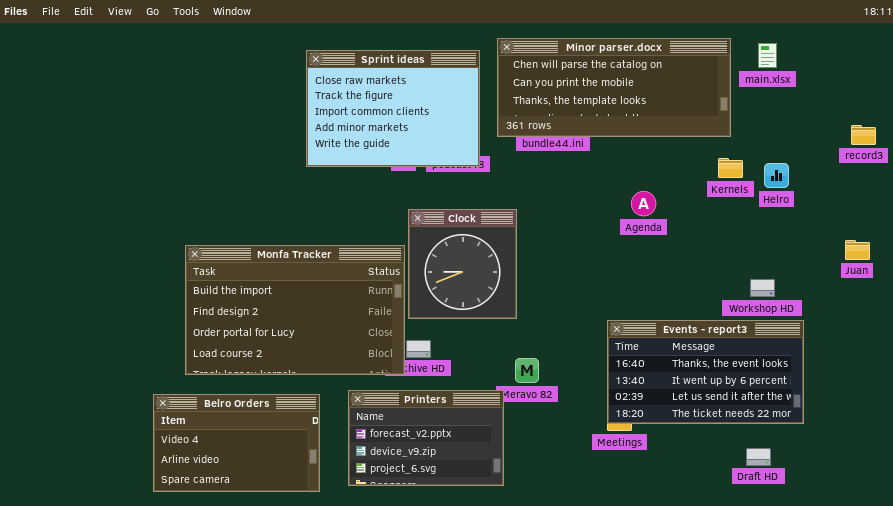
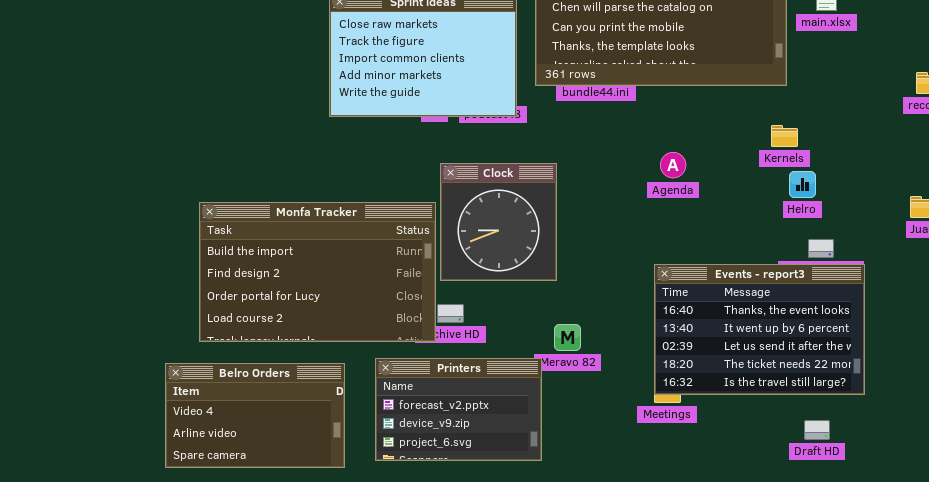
Kernels: [718,158,743,178] -> [771,125,798,147], moved
Helro: [764,163,789,188] -> [789,171,816,198], moved
Agenda: [631,191,656,216] -> [660,152,686,178], moved
Events - report3: [607,320,804,424] -> [654,264,865,395], resized

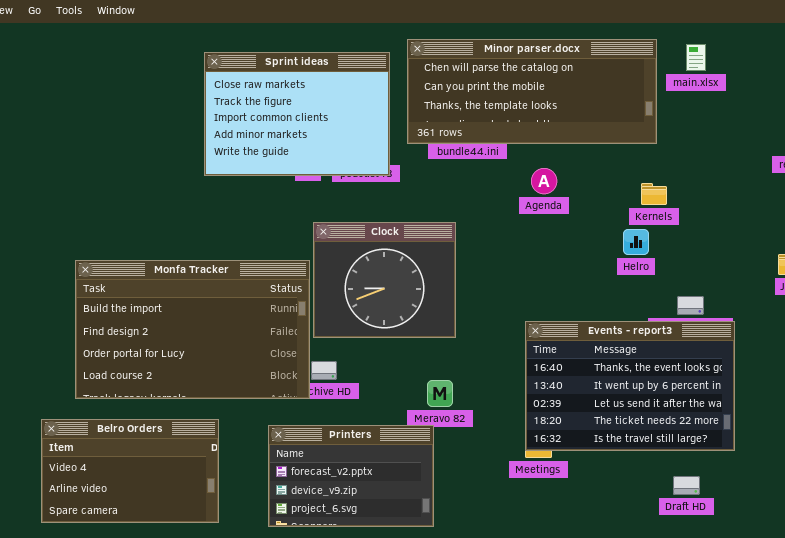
Agenda: [660,152,686,178] -> [531,168,557,194], moved
Clock: [440,163,557,281] -> [313,222,456,338], resized
Helro: [789,171,816,198] -> [623,229,649,255], moved
Printers: [375,358,542,461] -> [268,425,434,527], moved

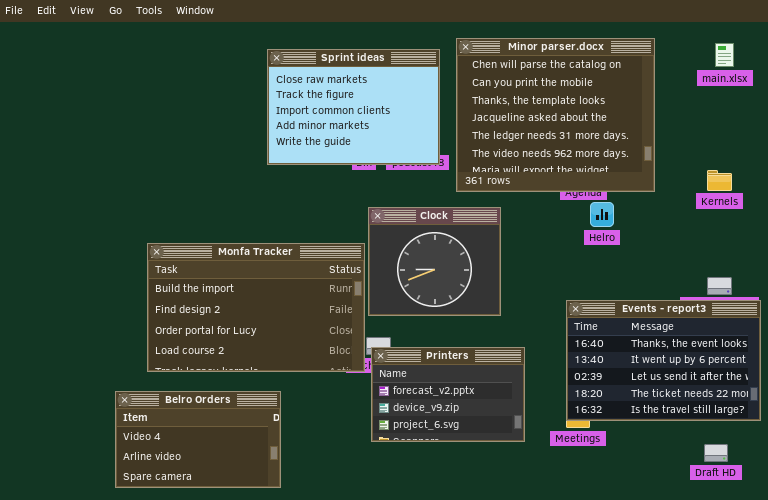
Minor parser.docx: [407,39,657,144] -> [456,38,655,192], resized
Kernels: [641,183,667,205] -> [707,170,732,191], moved
Helro: [623,229,649,255] -> [590,202,614,227], moved
Printers: [268,425,434,527] -> [371,347,525,442], moved

